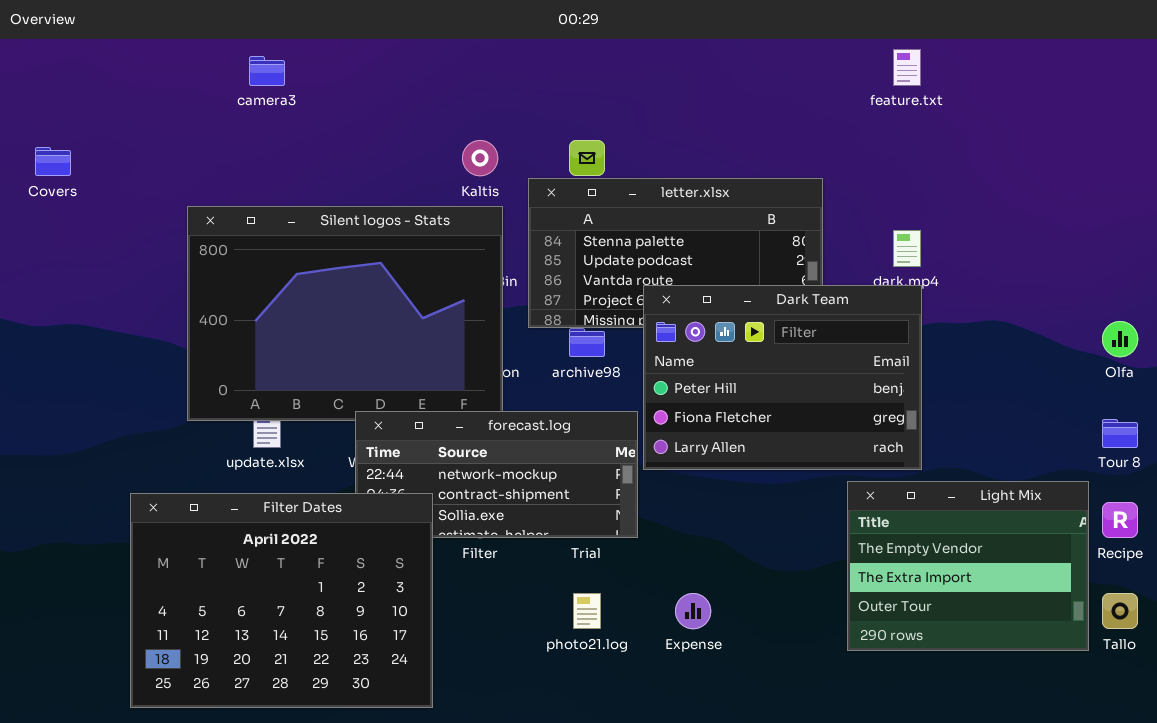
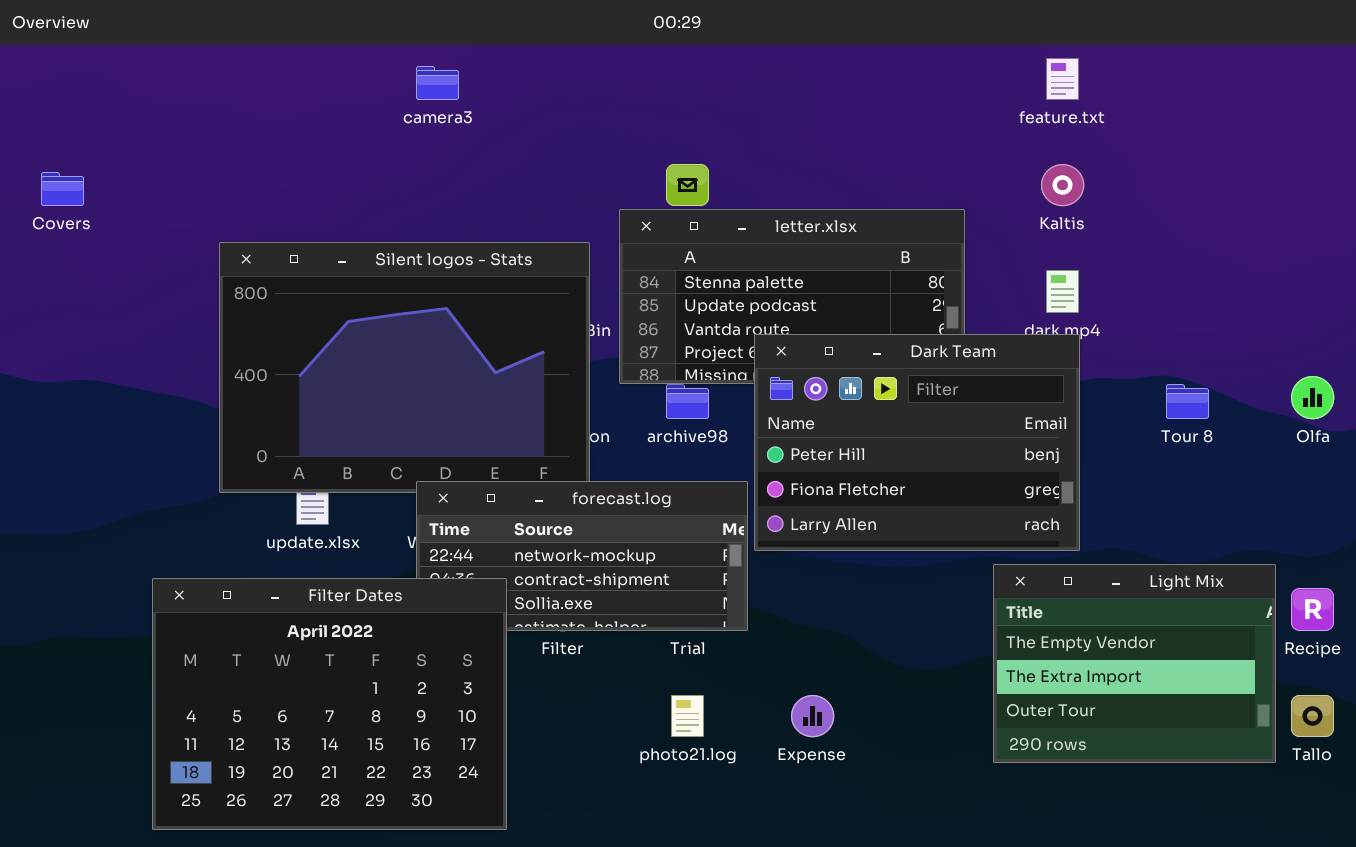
camera3: [249,56,285,86] -> [416,66,459,100], moved
Kaltis: [462,140,498,176] -> [1041,164,1084,206], moved
Tour 8: [1102,419,1138,448] -> [1166,384,1209,419], moved

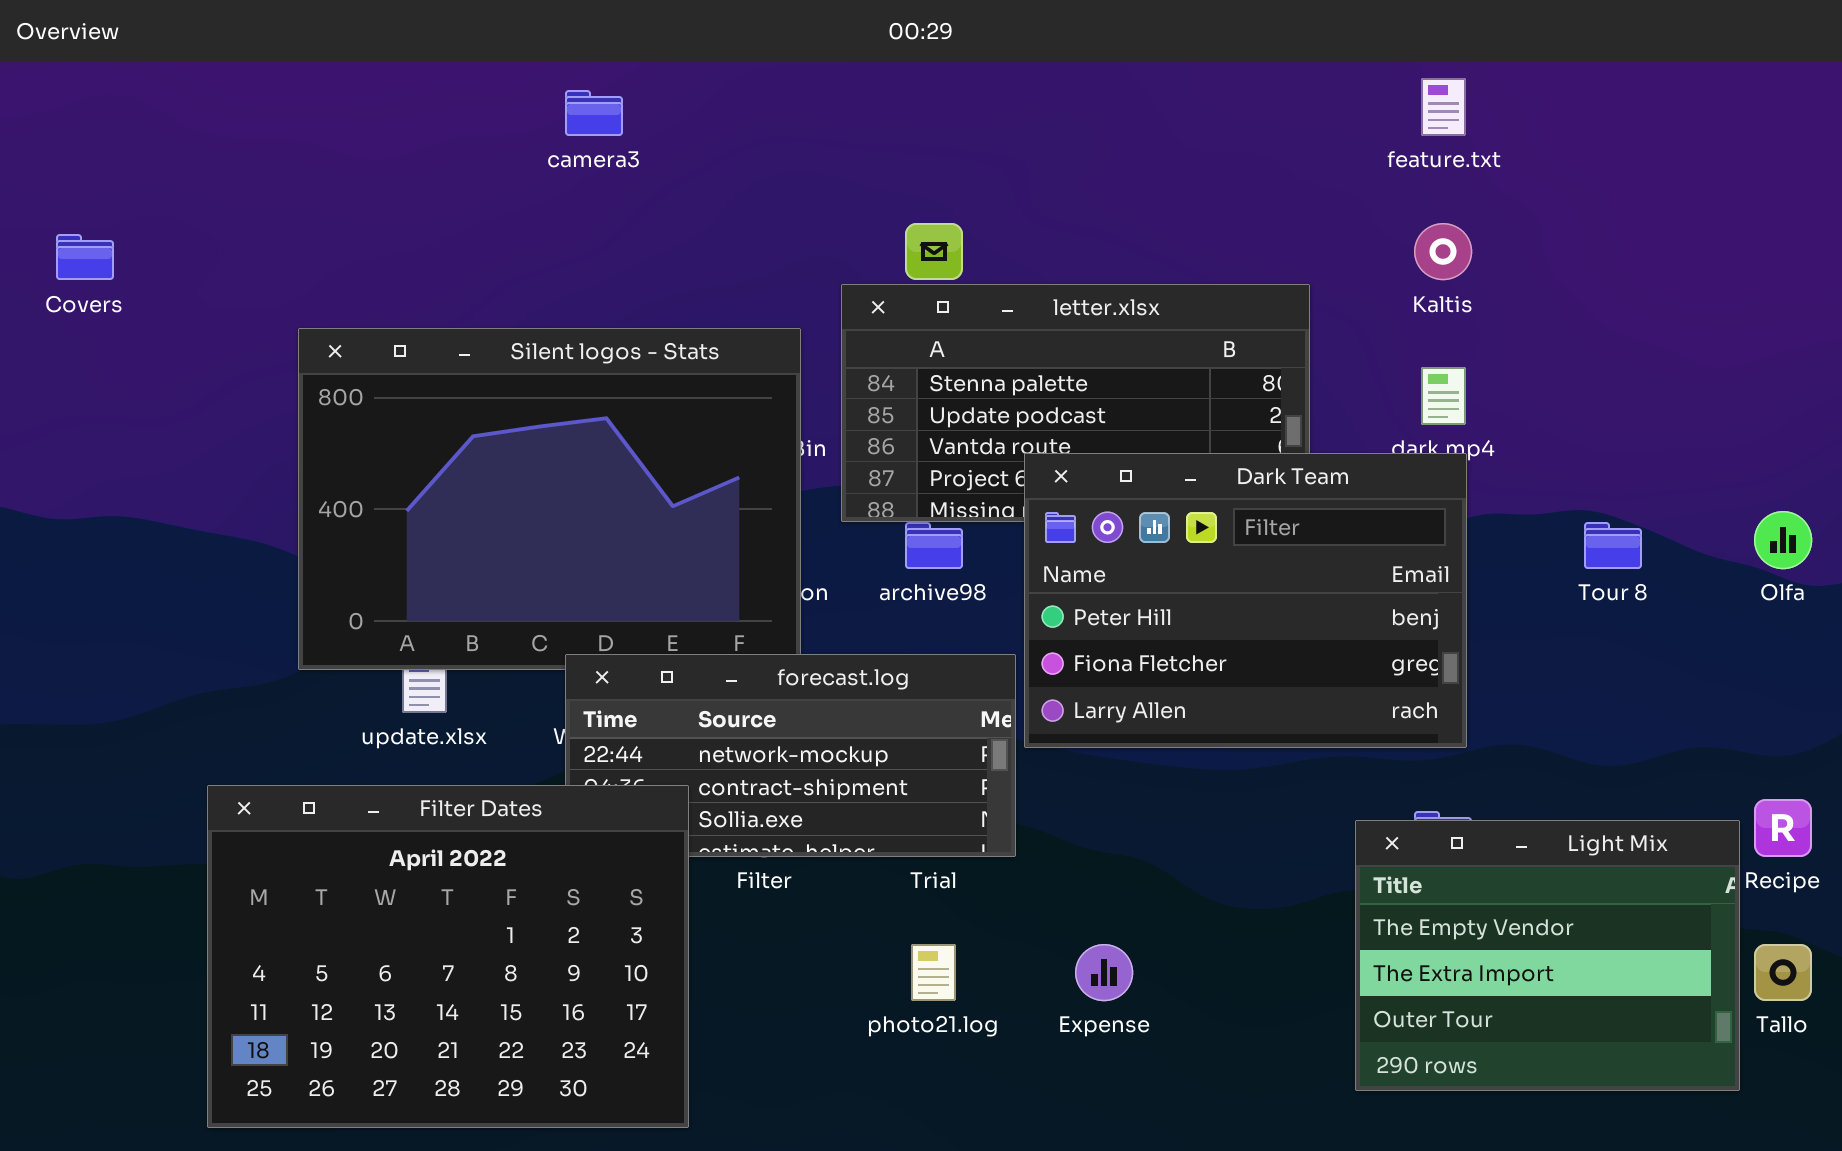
Light Mix: [993,564,1276,763] -> [1355,820,1740,1091], moved

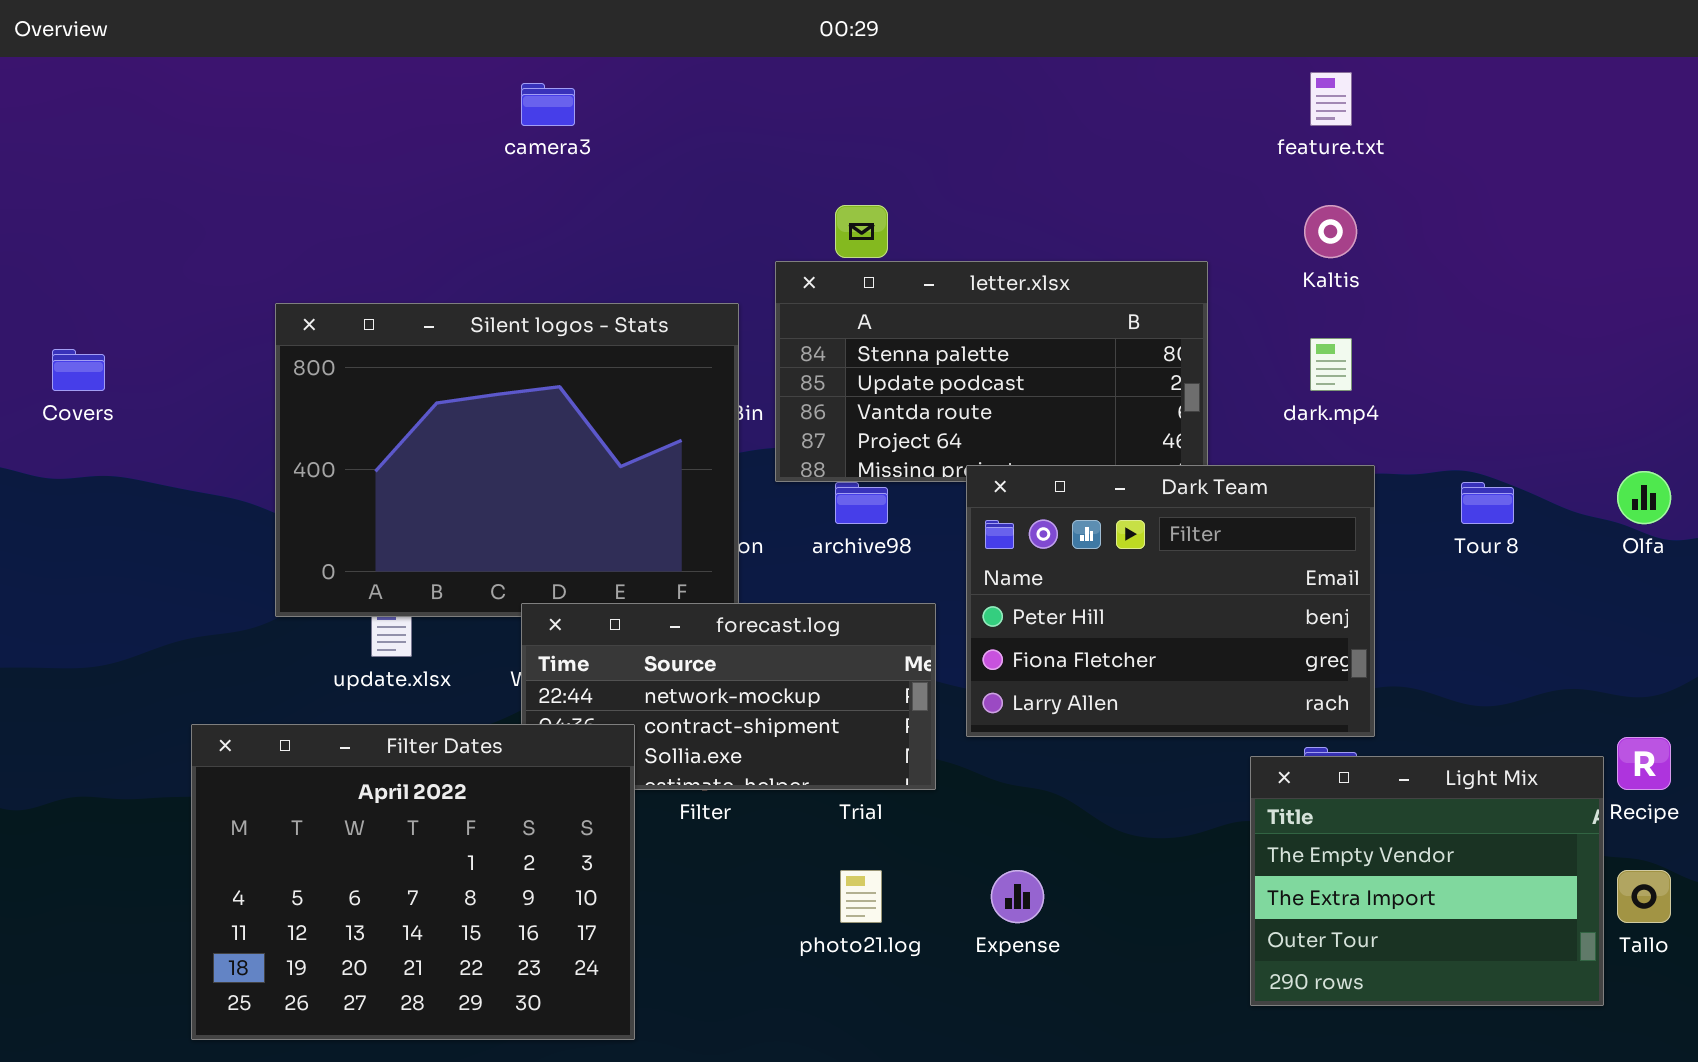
Covers: [56,234,114,280] -> [52,349,105,391], moved
Dark Team: [1024,453,1467,748] -> [966,465,1375,737], moved

